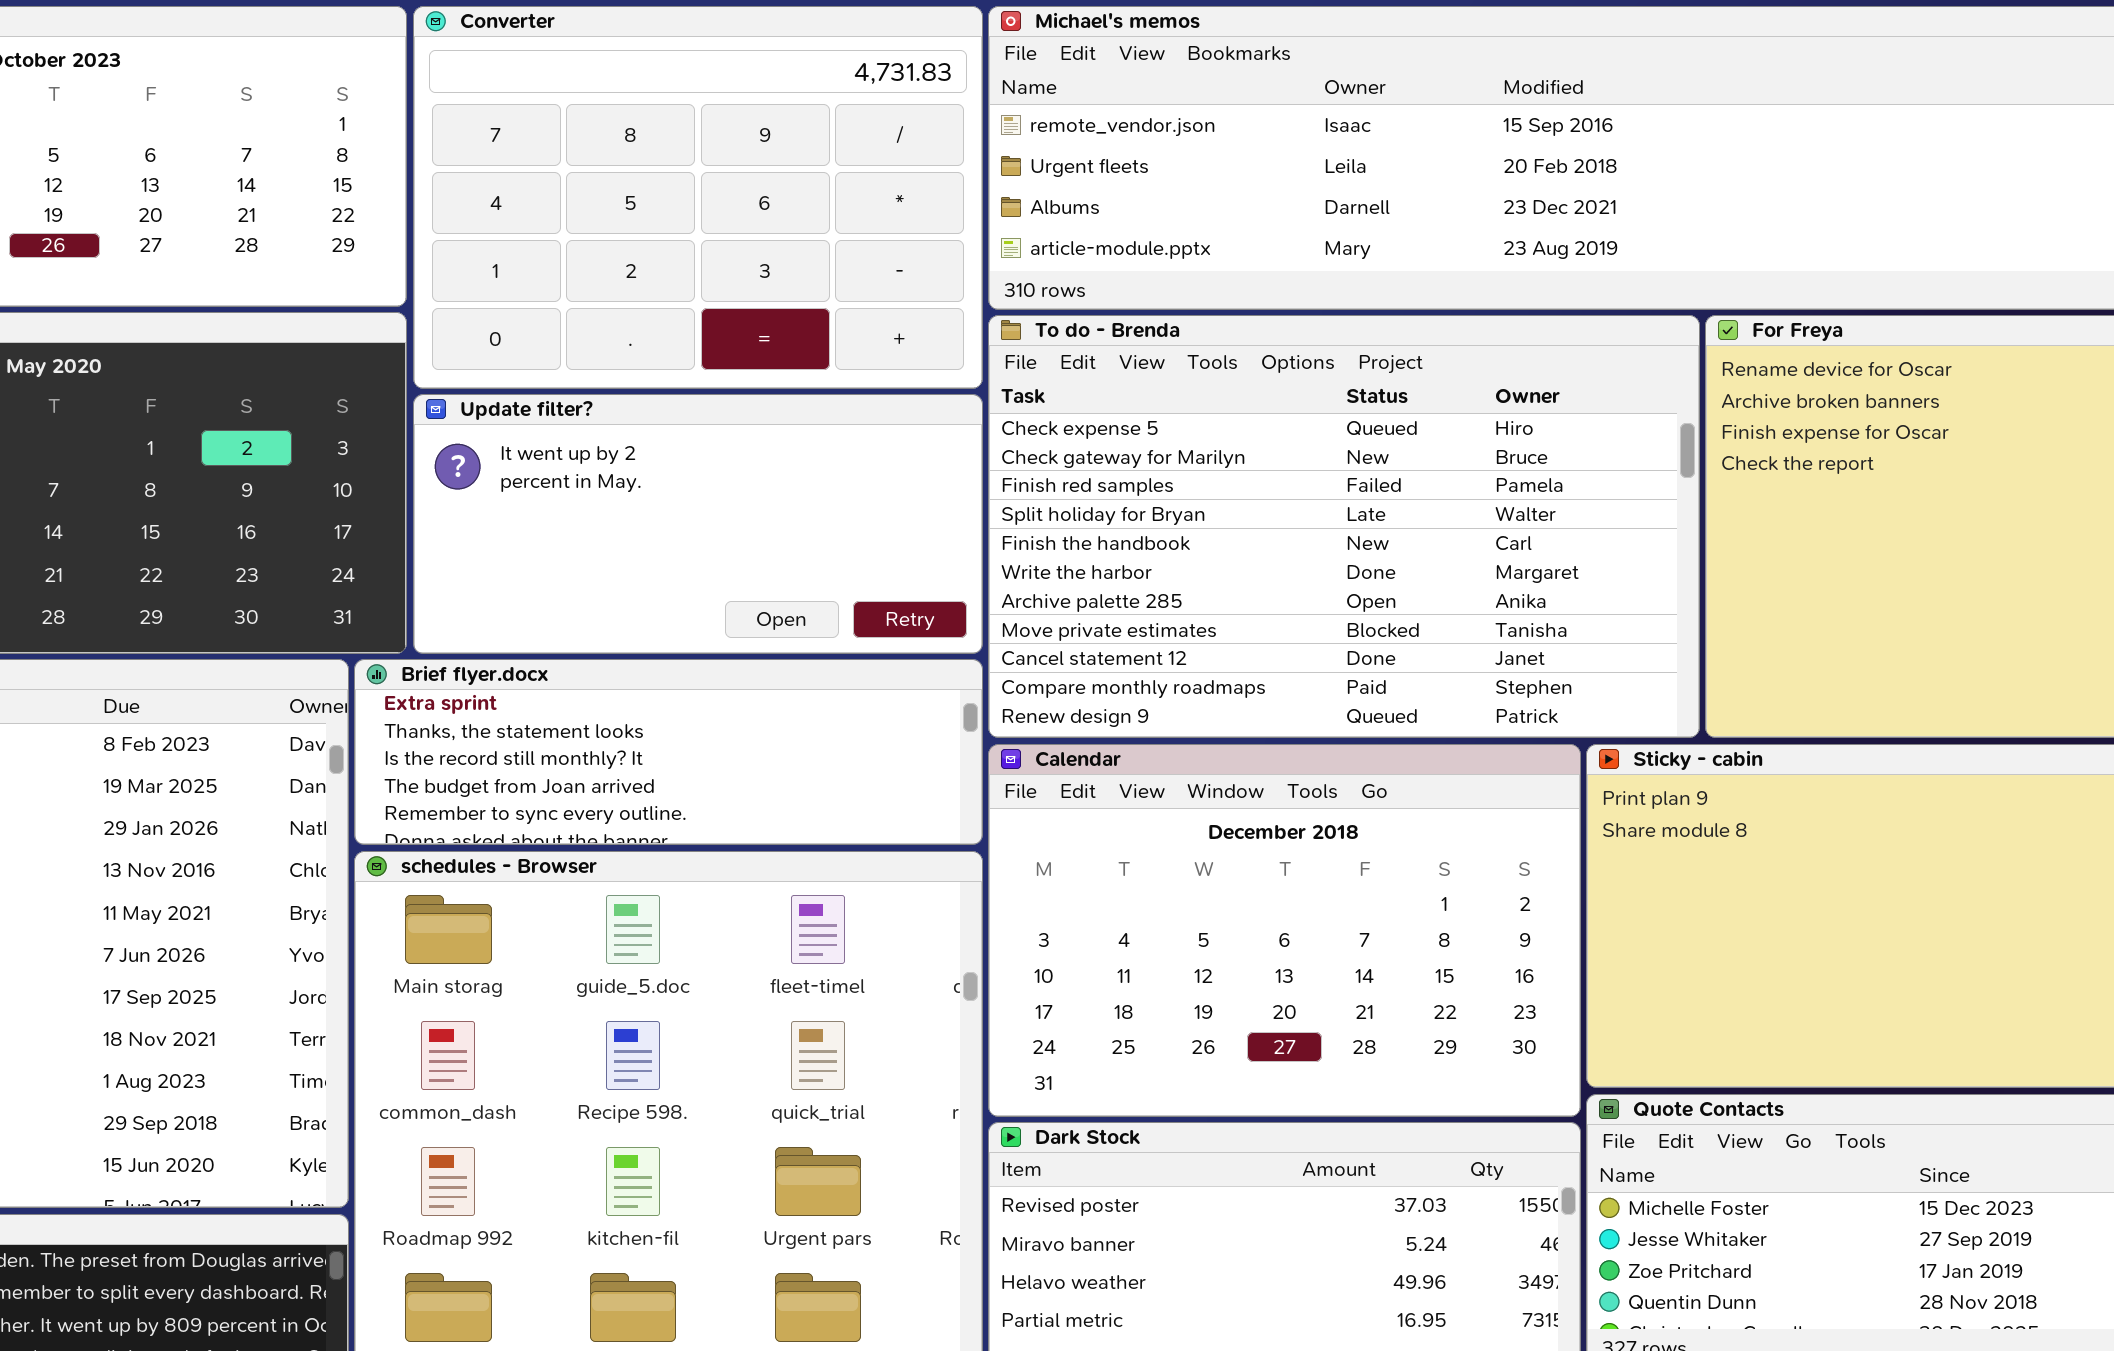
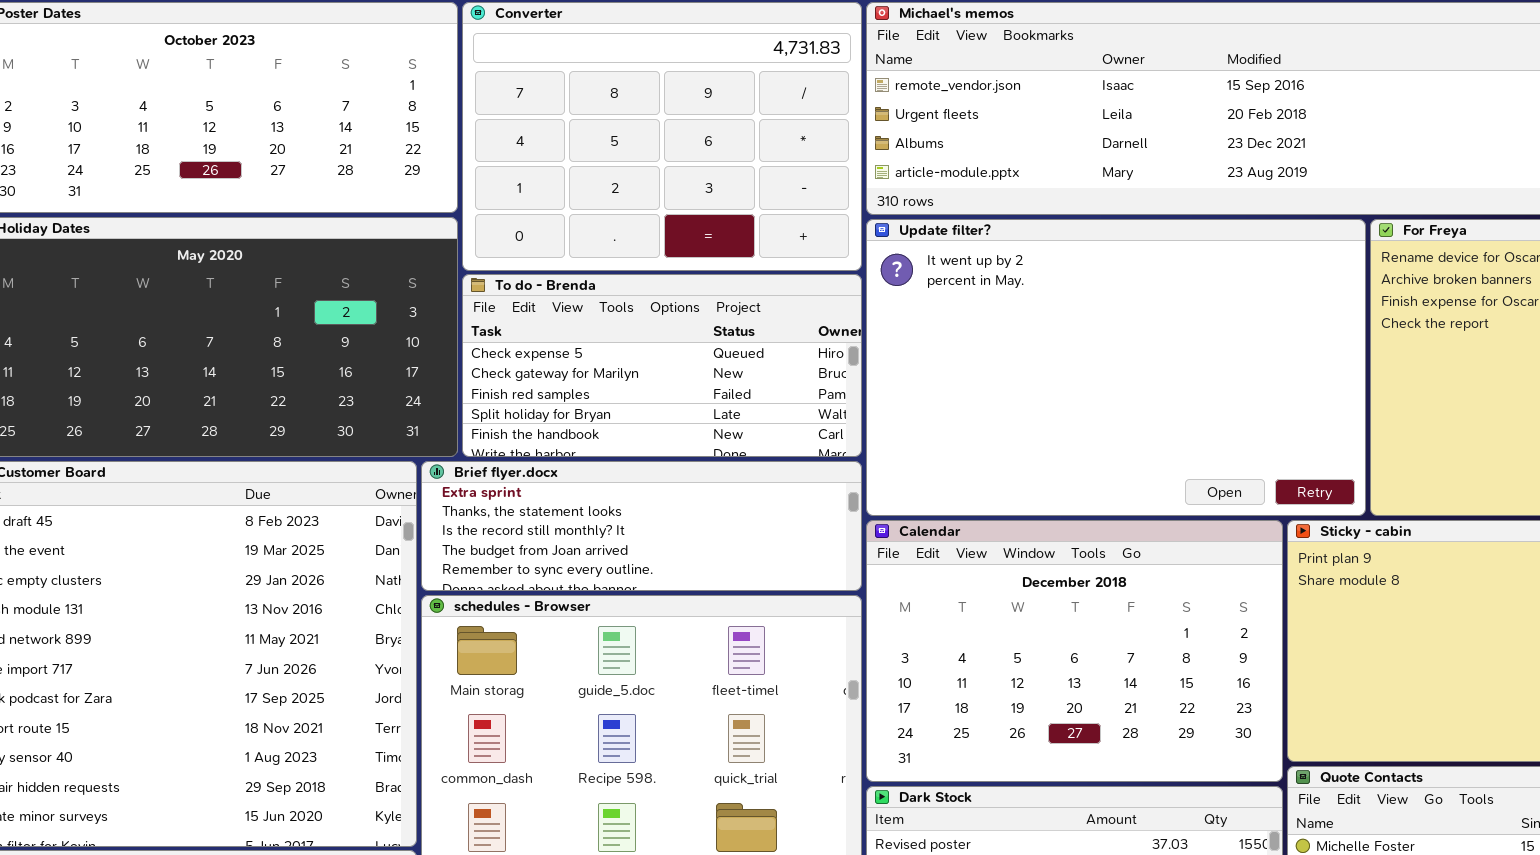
To do - Brenda: [988,315,1700,738] -> [462,274,862,457], moved, resized
Update filter?: [413,394,983,654] -> [866,219,1366,516], moved, resized

